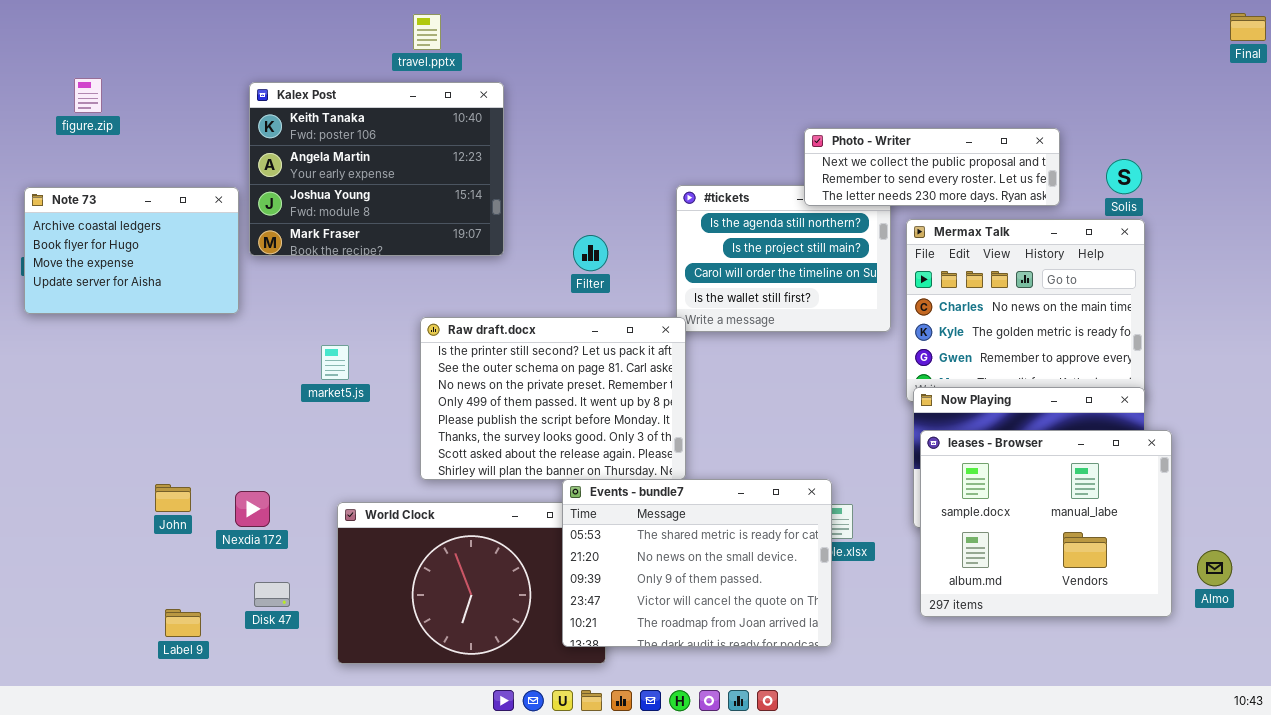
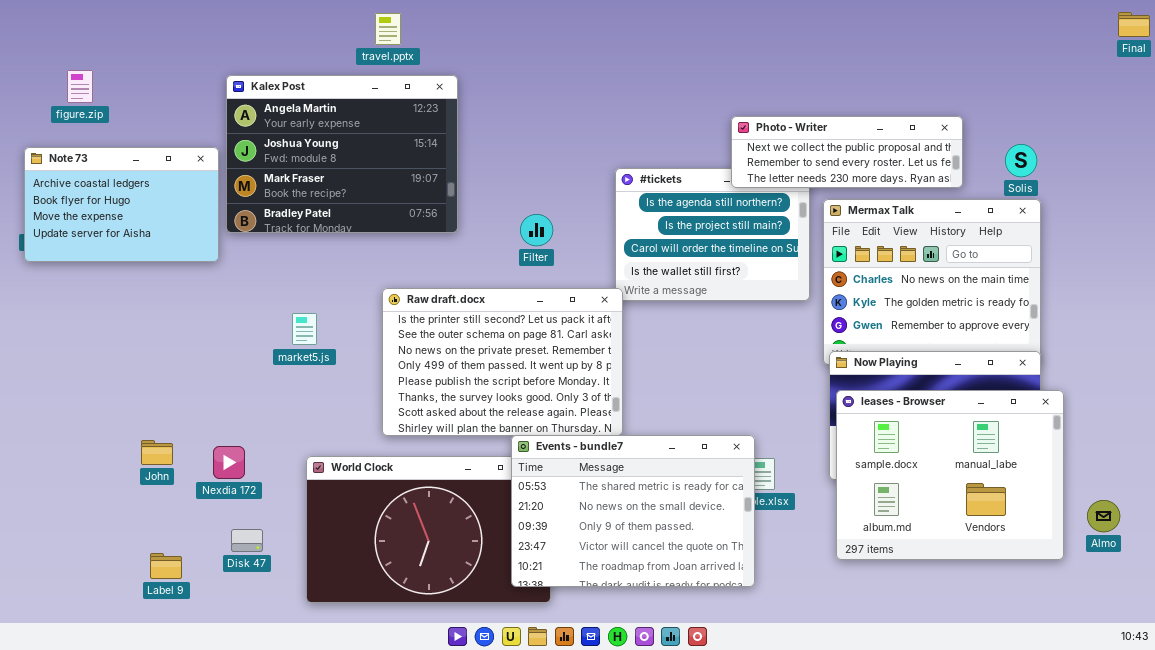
Kalex Post: [249,82,504,256] -> [226,75,458,233], scrolled down 1 row
Note 73: [24,187,239,314] -> [24,147,219,262], moved

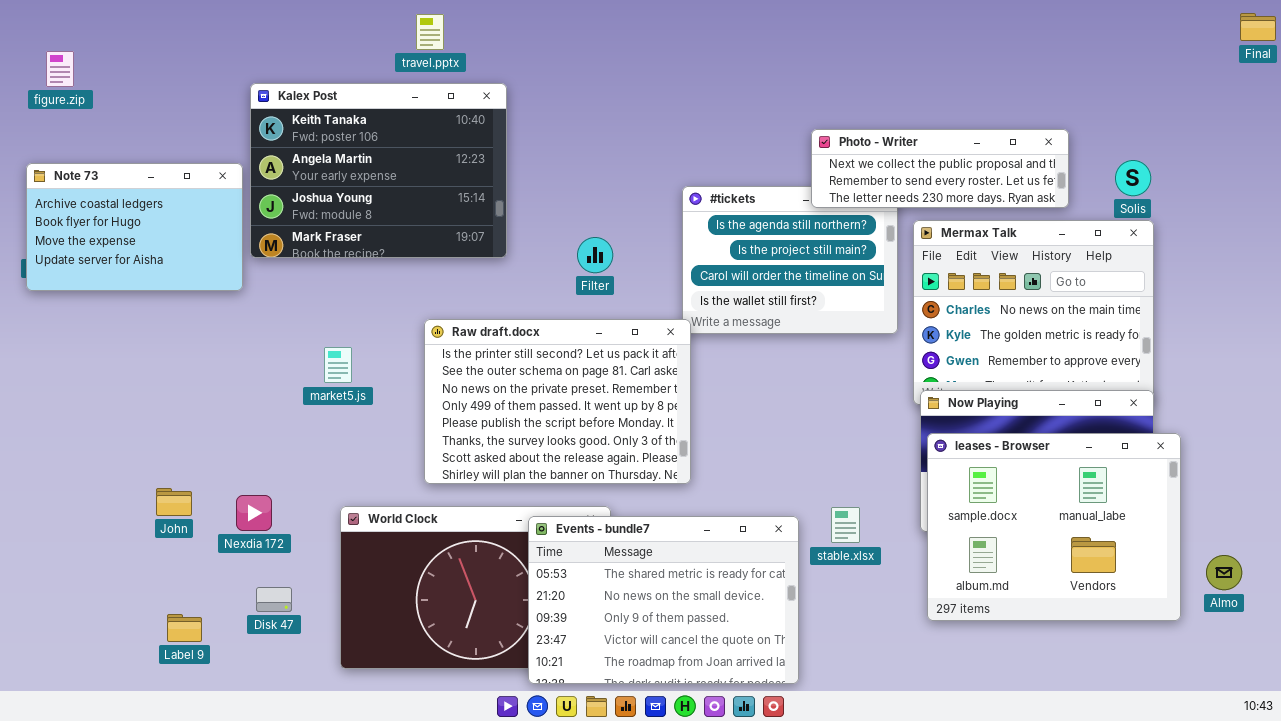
figure.zip: [67,70,93,103] -> [46,51,74,87], moved
Kalex Post: [226,75,458,233] -> [250,83,507,258], scrolled up 1 row
Events - bundle7: [511,435,755,587] -> [528,516,799,684], moved

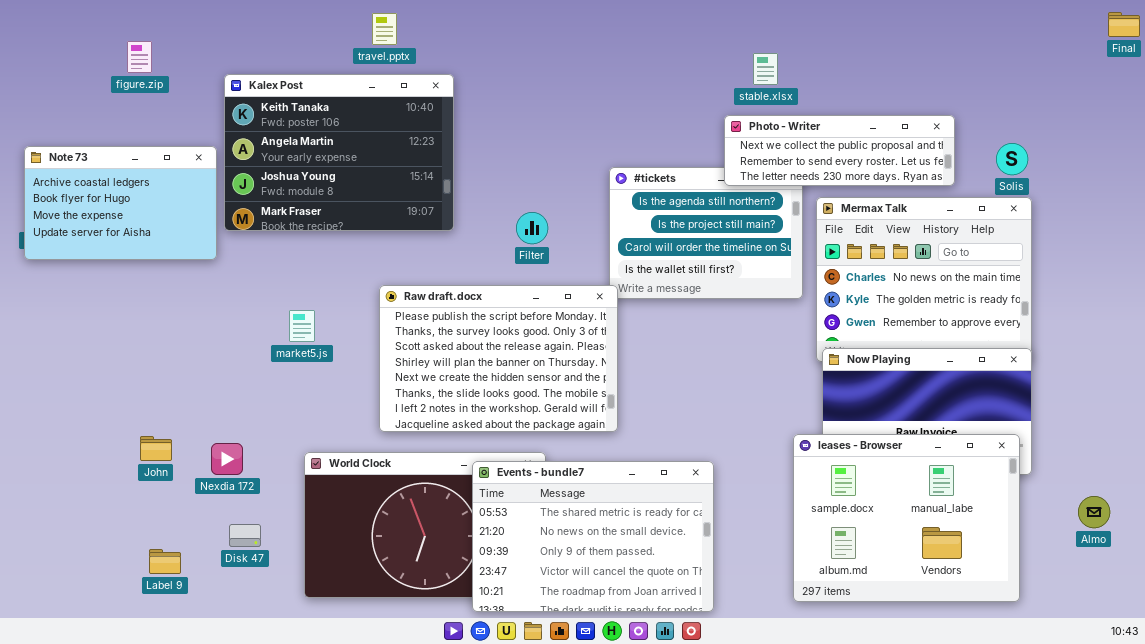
figure.zip: [46,51,74,87] -> [127,41,152,73], moved
Raw draft.docx: [424,319,691,484] -> [379,285,618,432], scrolled down 4 rows
leases - Browser: [927,433,1181,621] -> [793,434,1020,602], moved
stable.xlsx: [831,507,860,543] -> [753,53,778,85], moved

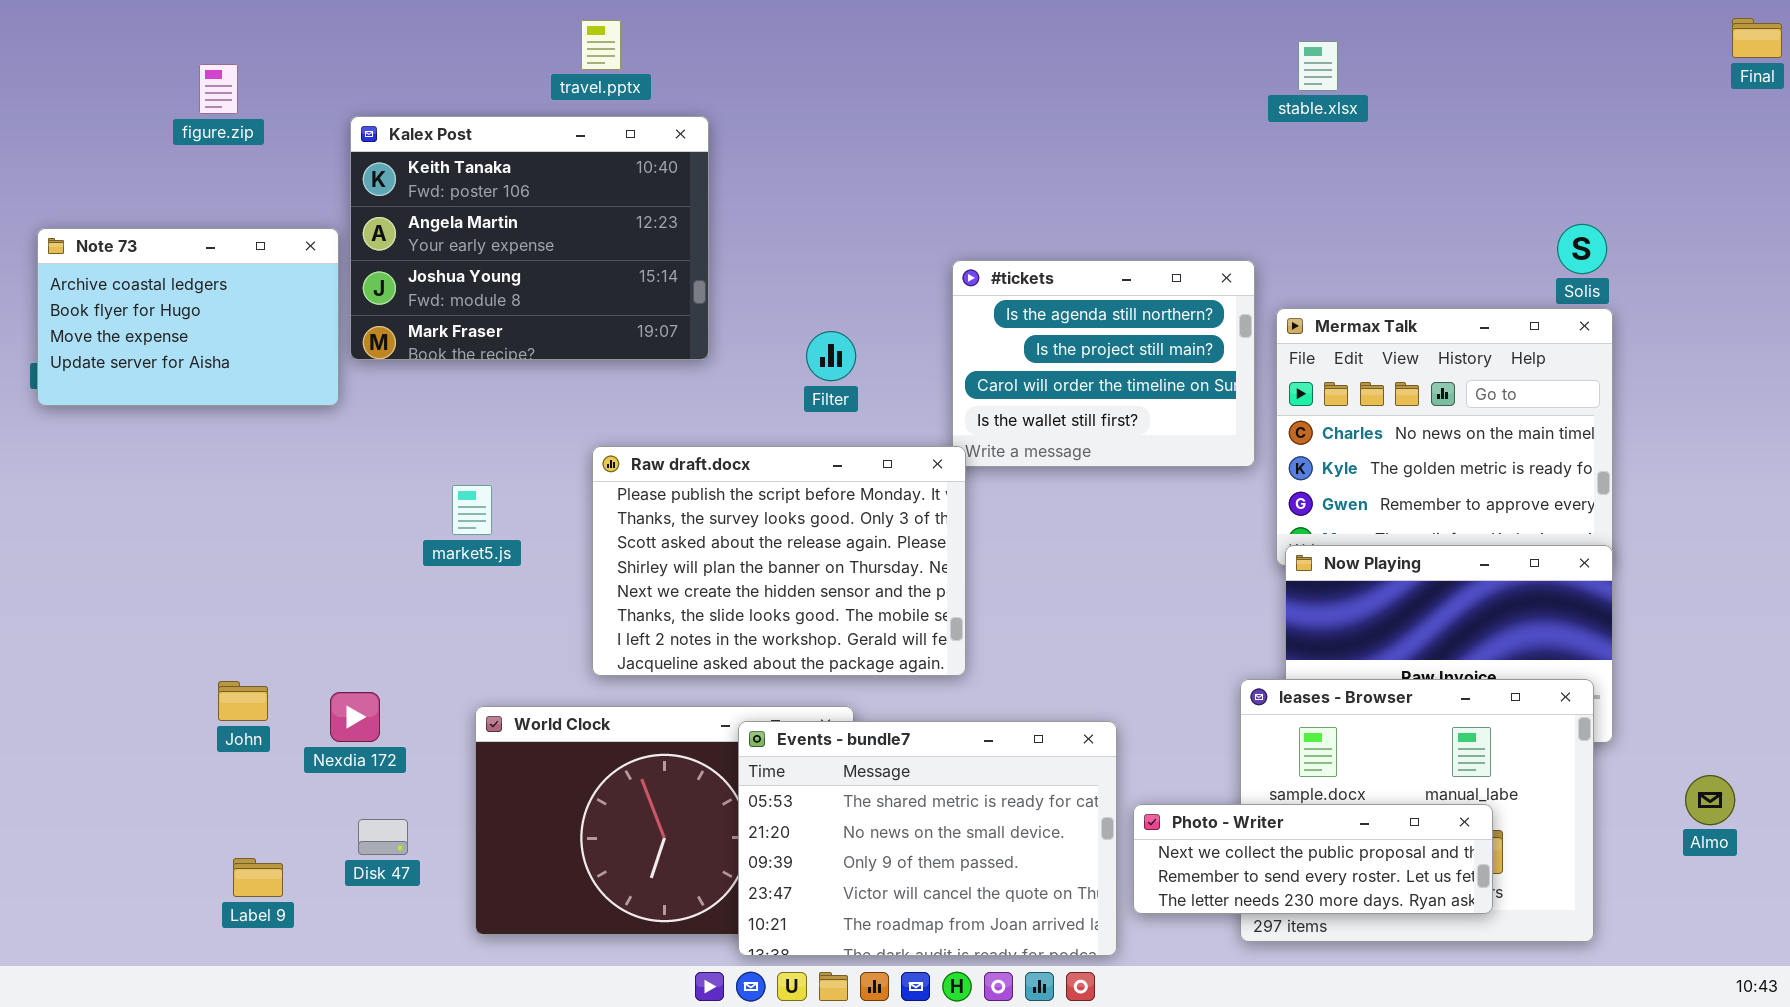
stable.xlsx: [753,53,778,85] -> [1298,41,1338,91], moved
Photo - Writer: [724,115,955,186] -> [1133,804,1493,914], moved

